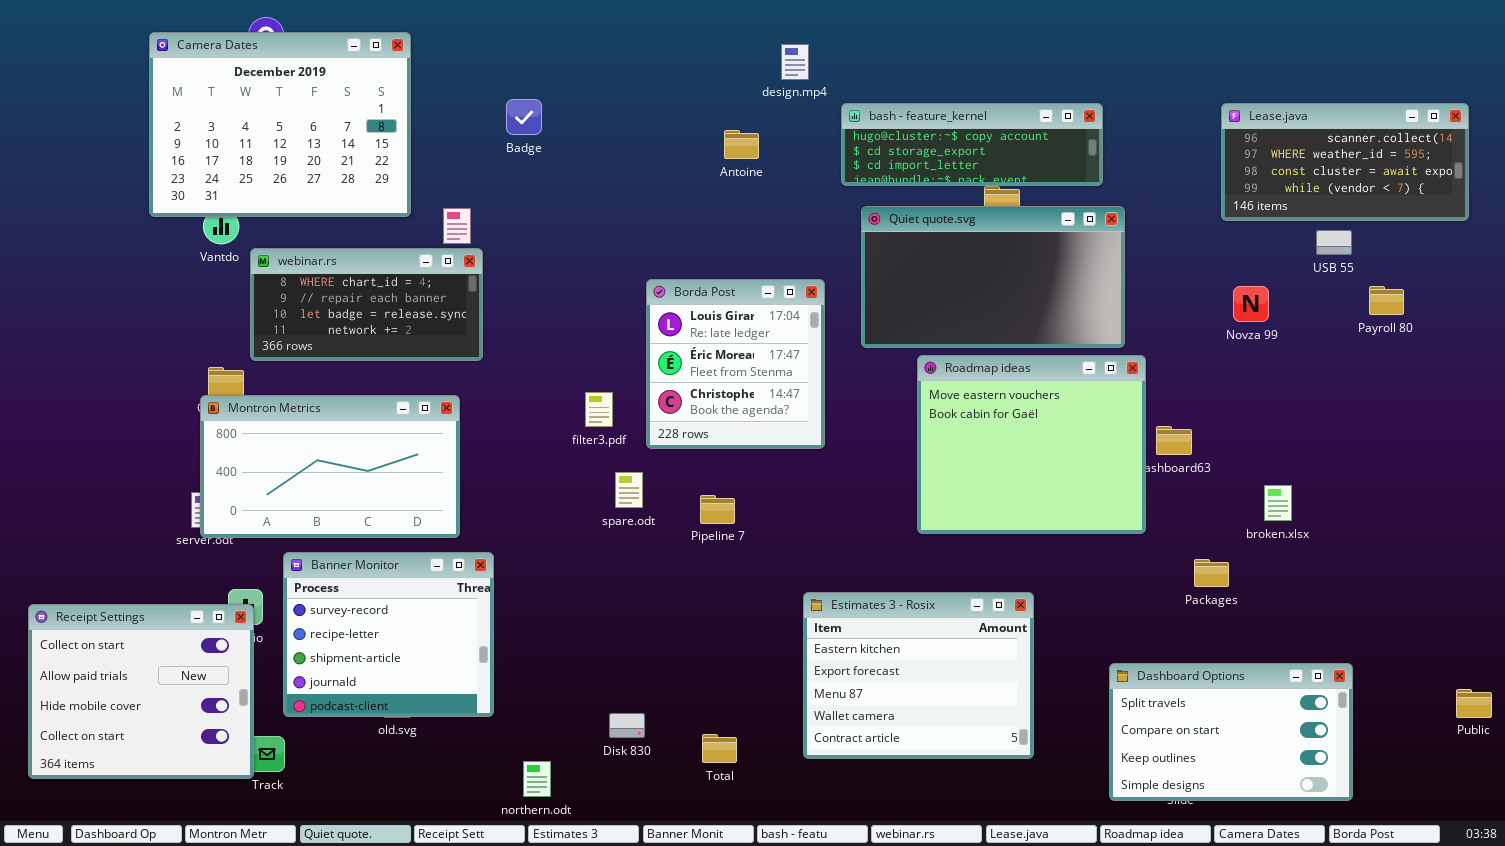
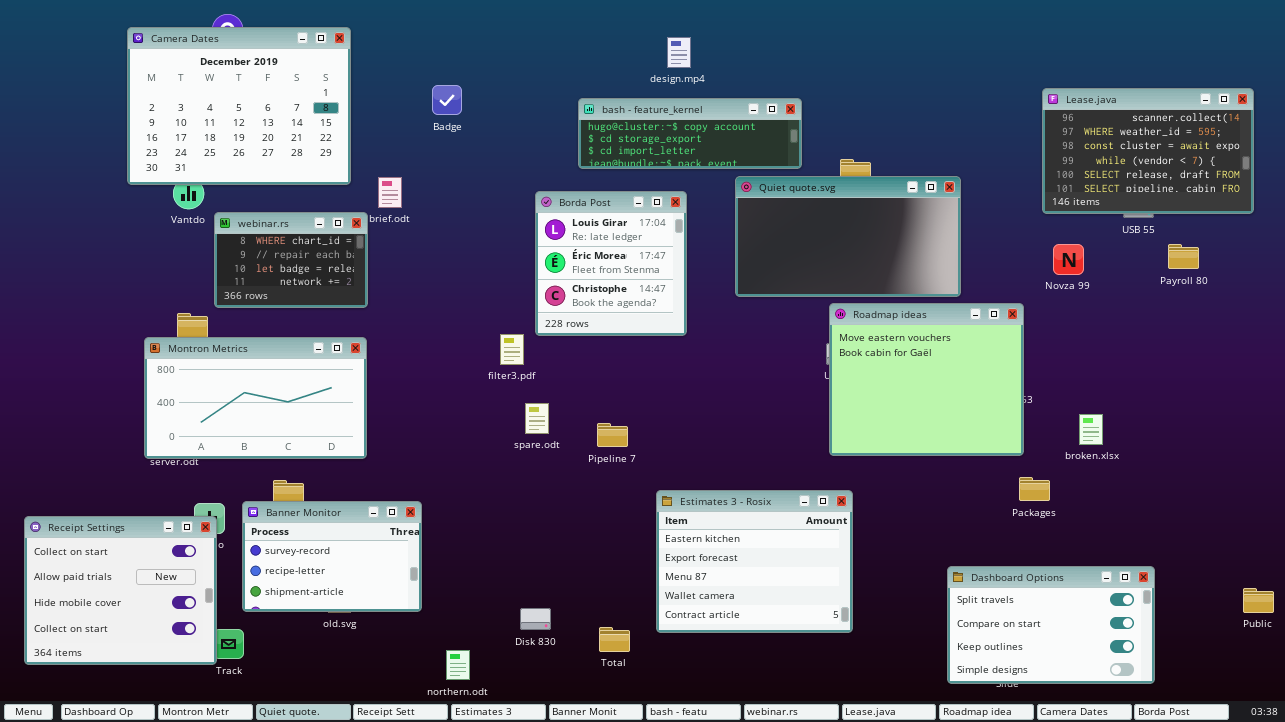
bash - feature_kernel: [841,103,1103,186] -> [578,98,802,169], moved
Lease.java: [1221,103,1469,221] -> [1042,88,1254,214], resized
webinar.rs: [250,248,483,361] -> [214,212,368,308], resized
Borda Post: [646,279,825,449] -> [535,191,687,336], moved
Roadmap ideas: [917,355,1146,534] -> [829,303,1024,456], moved
Montron Metrics: [200,395,460,538] -> [144,337,367,459], moved
Banner Monitor: [283,552,494,717] -> [242,501,422,612], resized
Estimates 3 - Rosix: [803,592,1034,759] -> [656,490,853,633], moved

